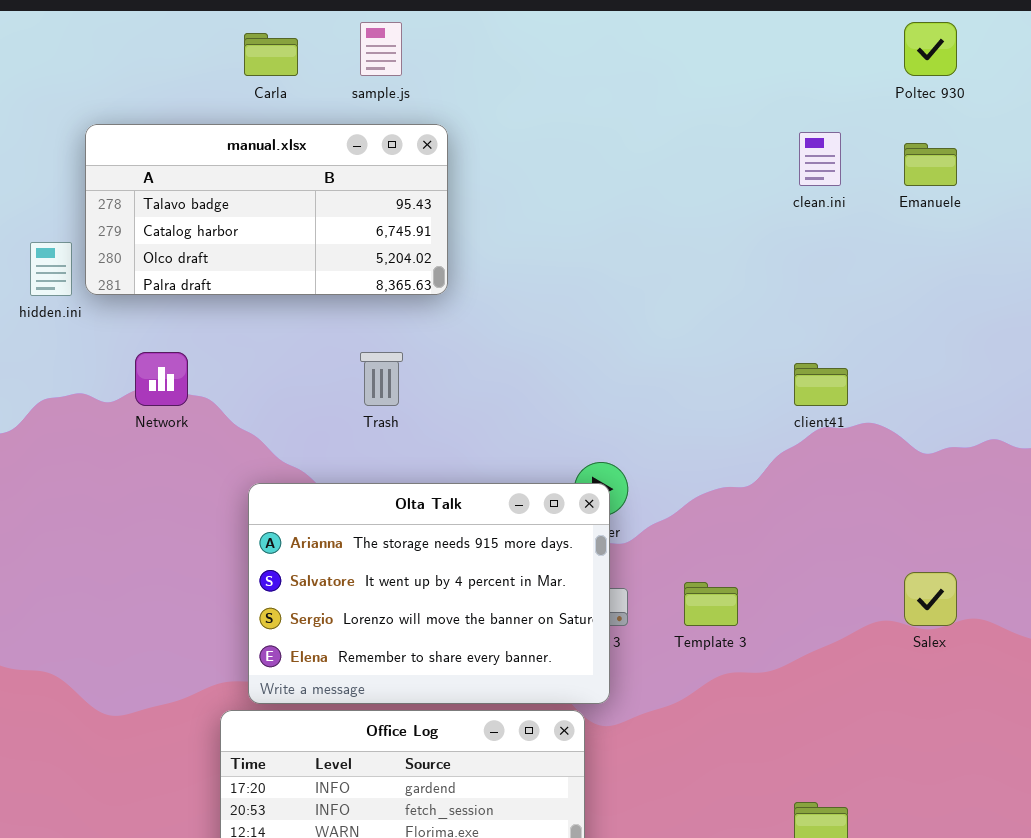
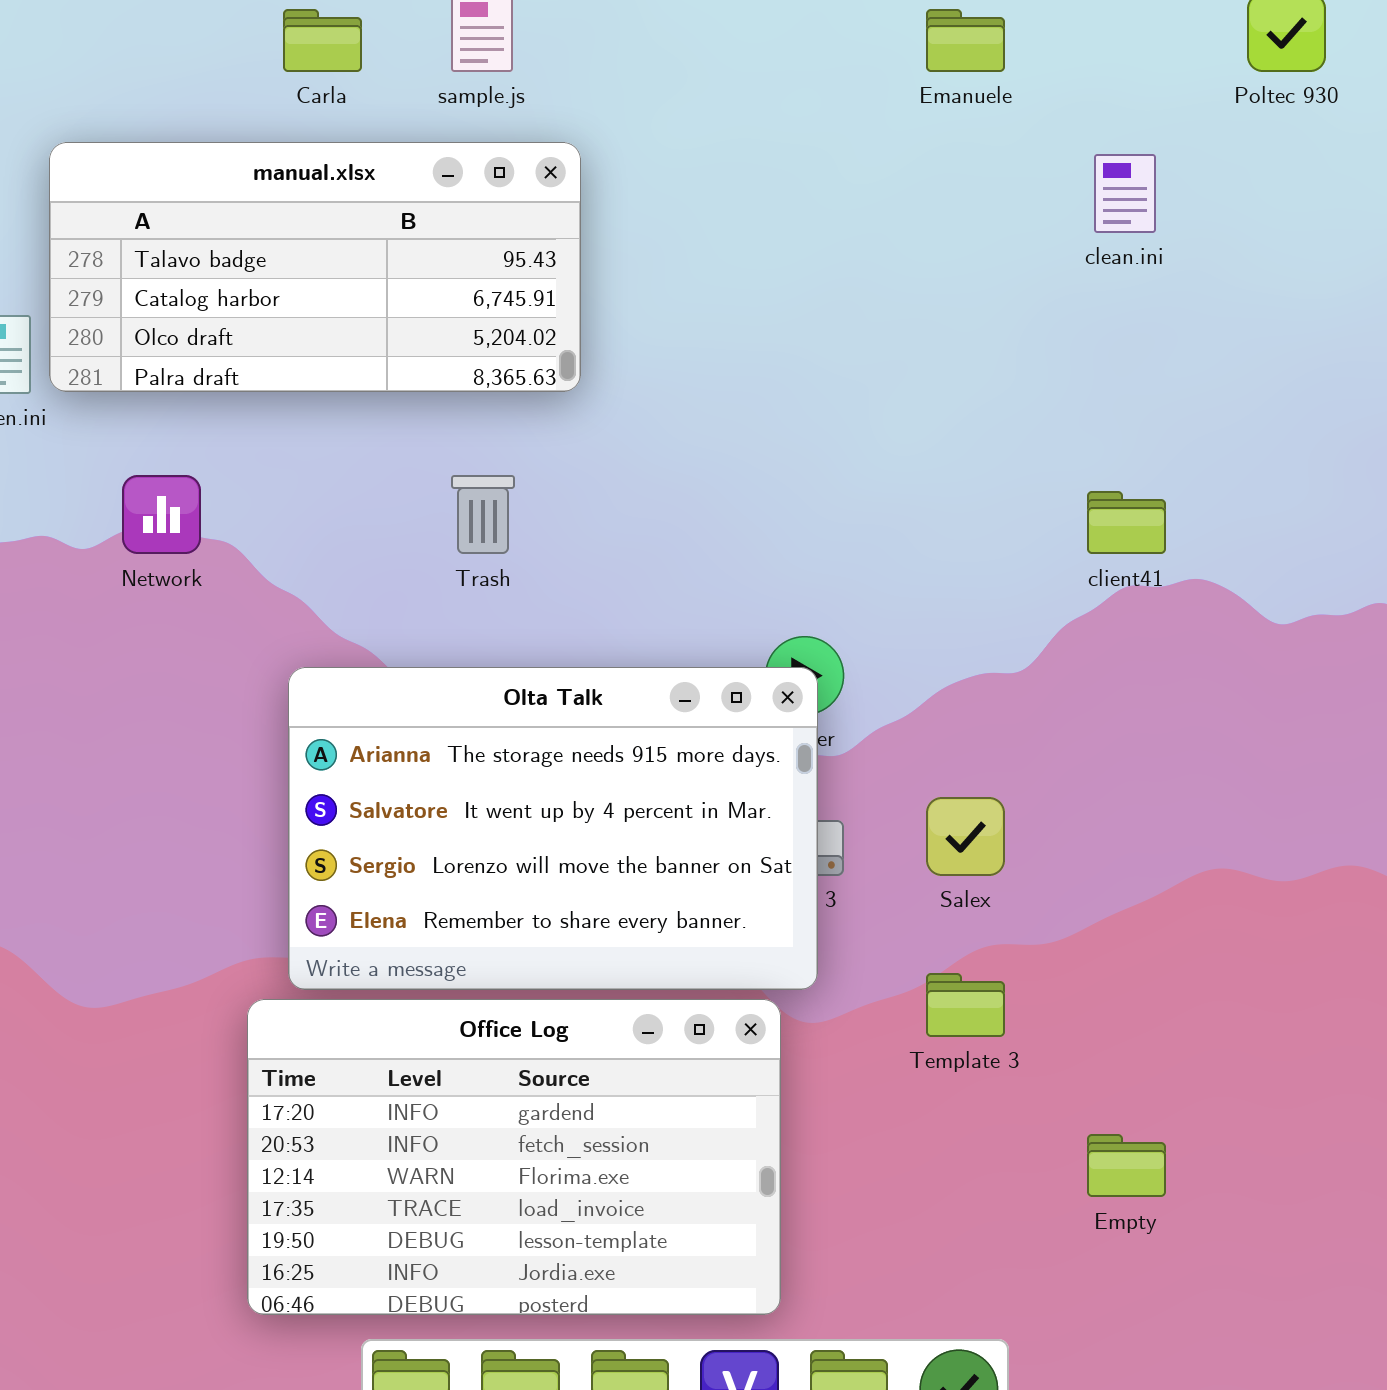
Emanuele: [904,143,957,186] -> [926,9,1005,72], moved
Salex: [904,572,957,626] -> [926,797,1005,876], moved
Template 3: [684,582,738,626] -> [926,973,1005,1037], moved

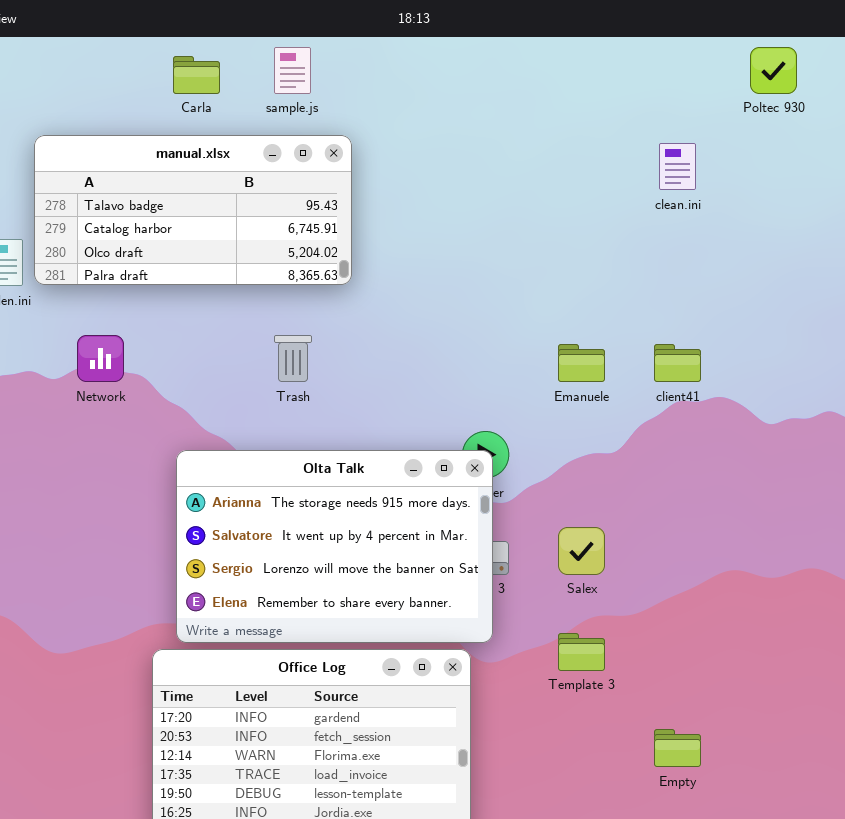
Emanuele: [926,9,1005,72] -> [558,344,605,382], moved

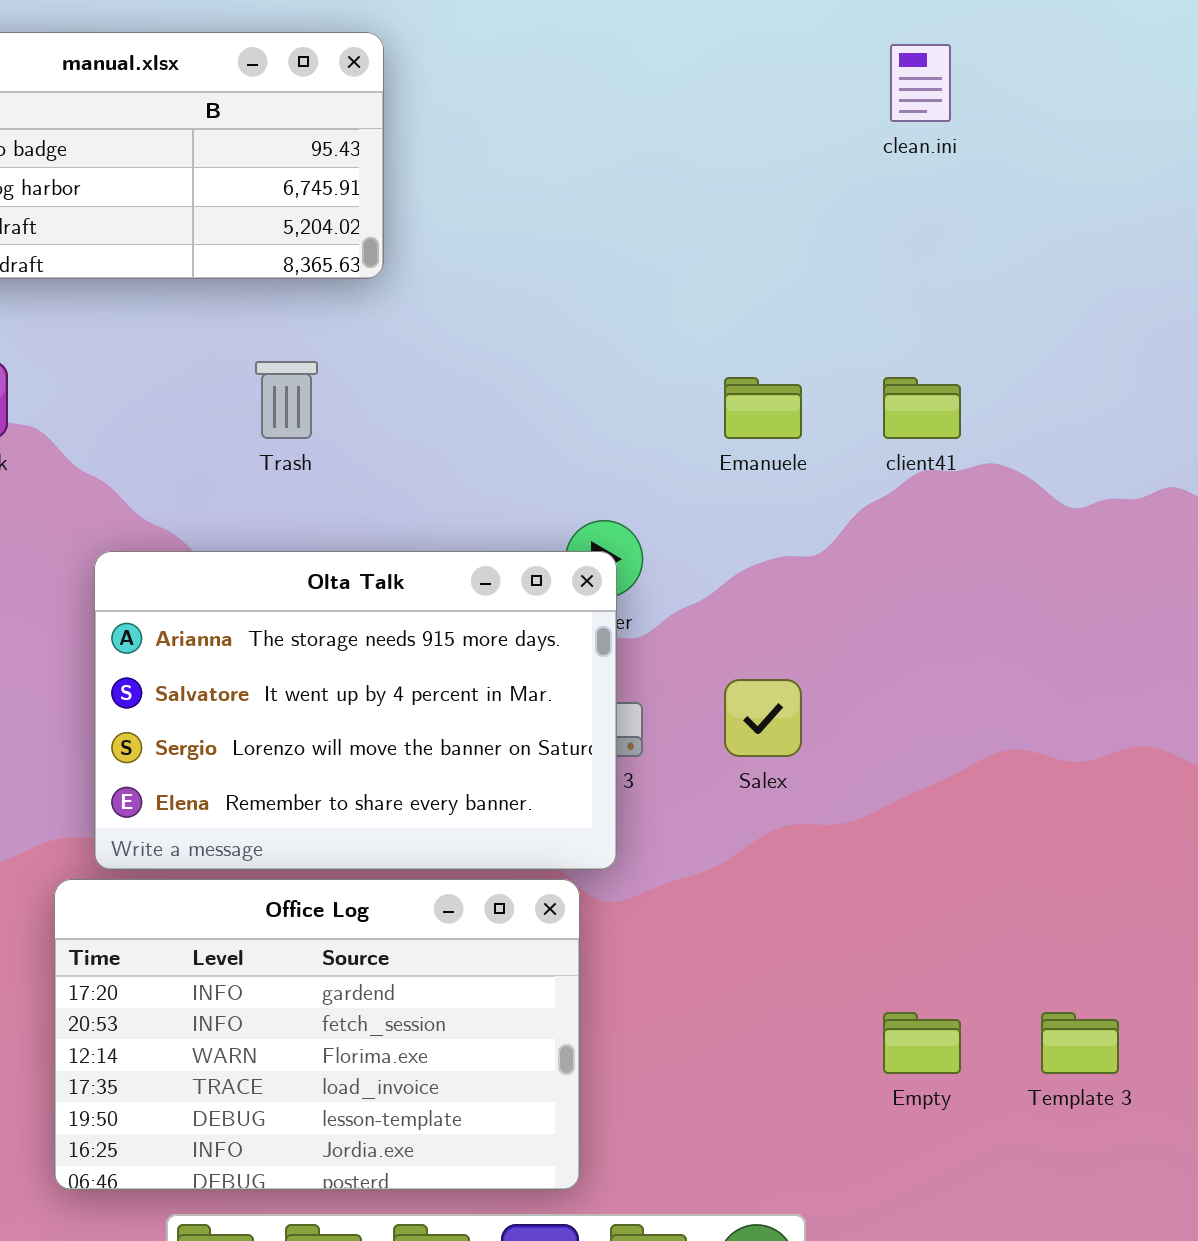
Template 3: [558,633,605,671] -> [1041,1012,1119,1074], moved

